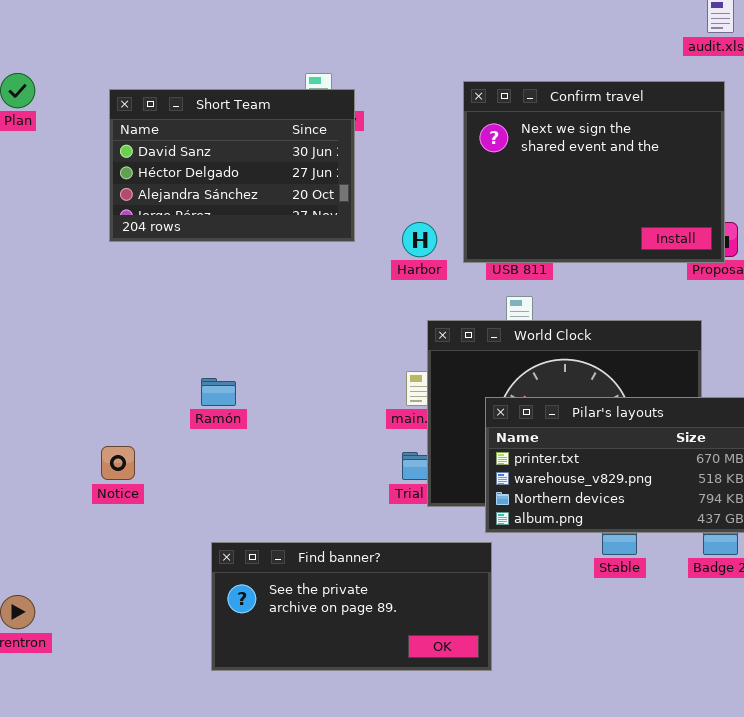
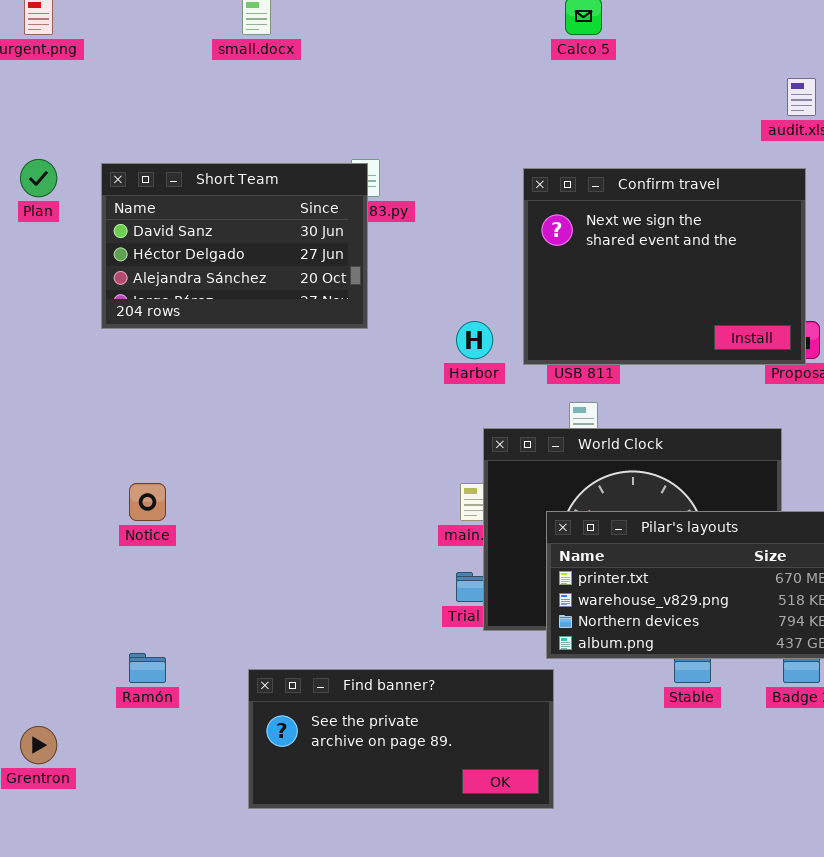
Short Team: [109,89,355,242] -> [101,163,368,329], moved
Ramón: [201,378,236,406] -> [129,653,166,683], moved
Notice: [101,446,135,480] -> [129,483,166,521], moved

